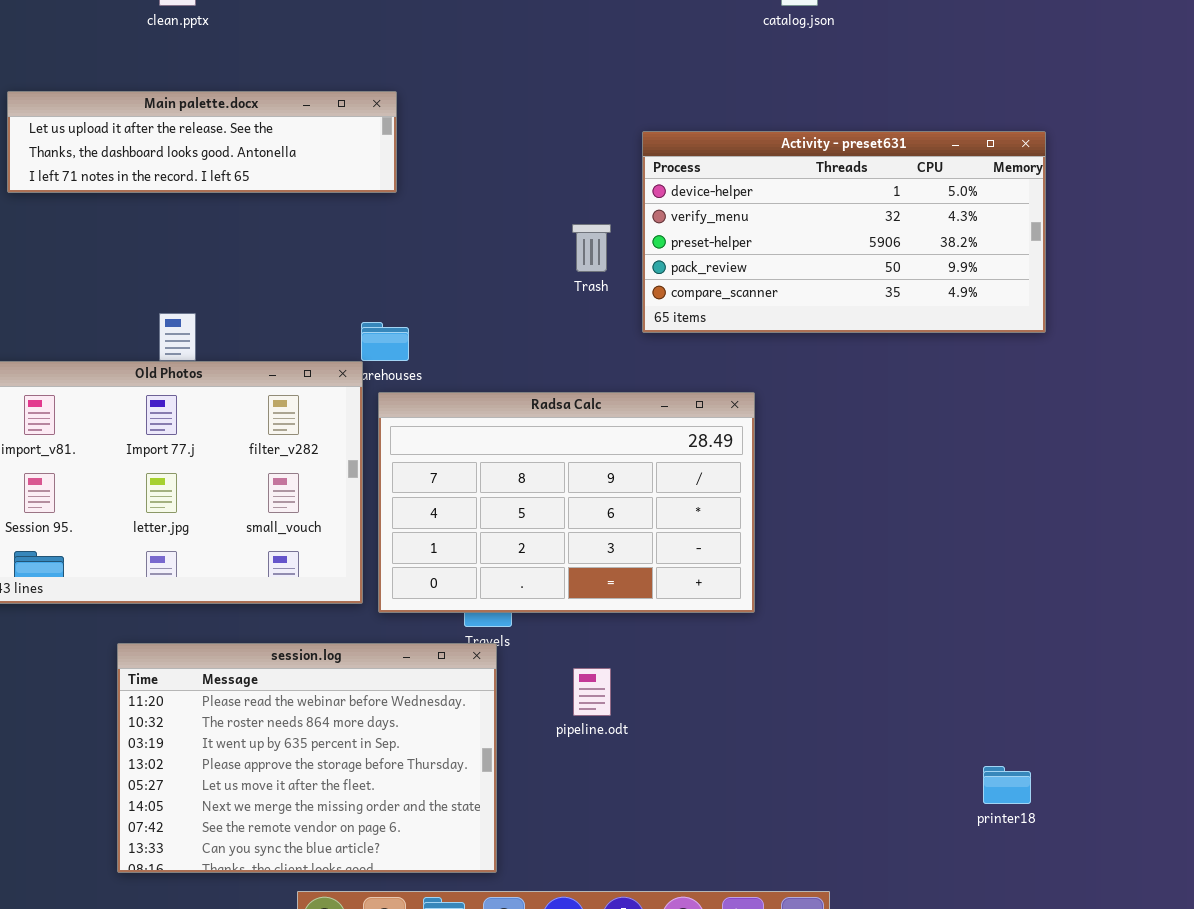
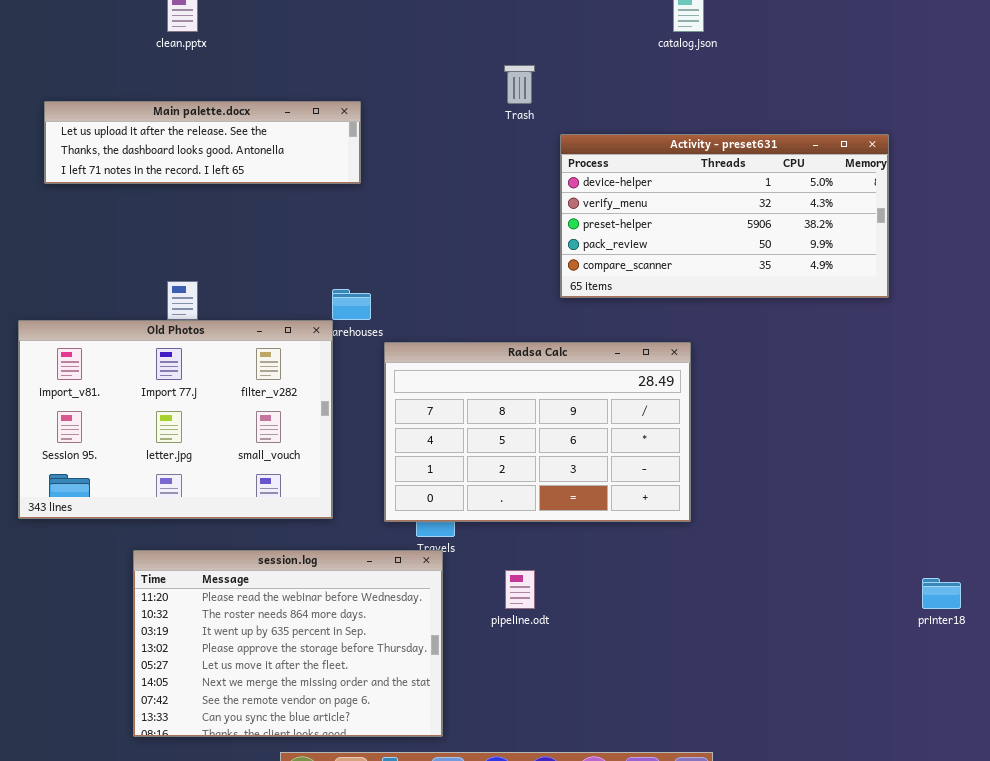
Trash: [572,224,611,272] -> [504,65,535,104], moved
Radsa Calc: [378,392,755,613] -> [384,342,691,522], moved
printer18: [983,766,1031,804] -> [922,578,961,609], moved

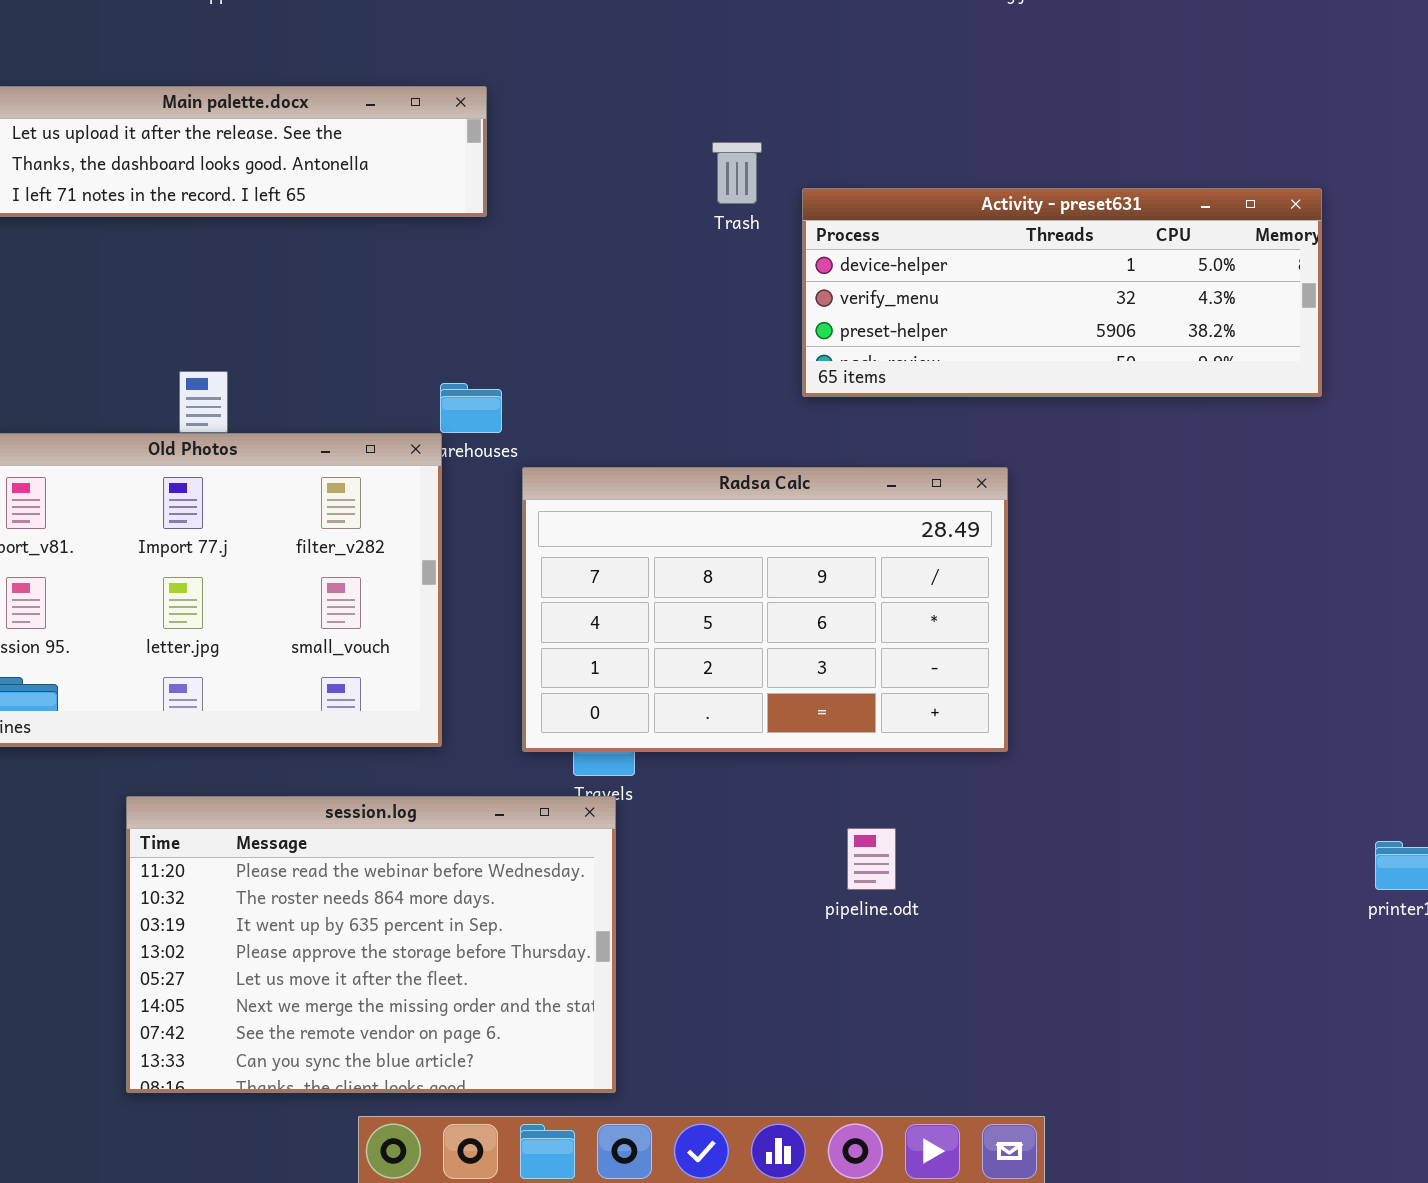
Trash: [504,65,535,104] -> [712,142,762,204], moved
Activity - preset631: [560,134,889,298] -> [802,188,1322,397], resized
pipeline.odt: [505,570,535,609] -> [847,828,896,890], moved

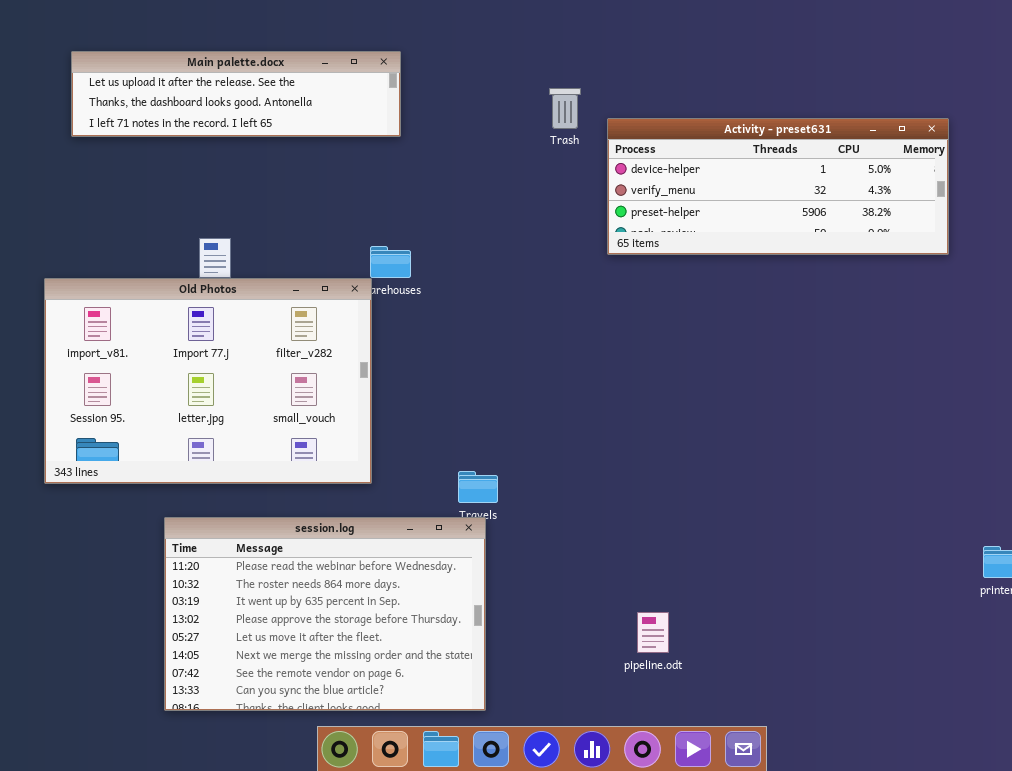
Radsa Calc: [522,467,1008,752] -> none, closed
pipeline.odt: [847,828,896,890] -> [637,612,669,653], moved

